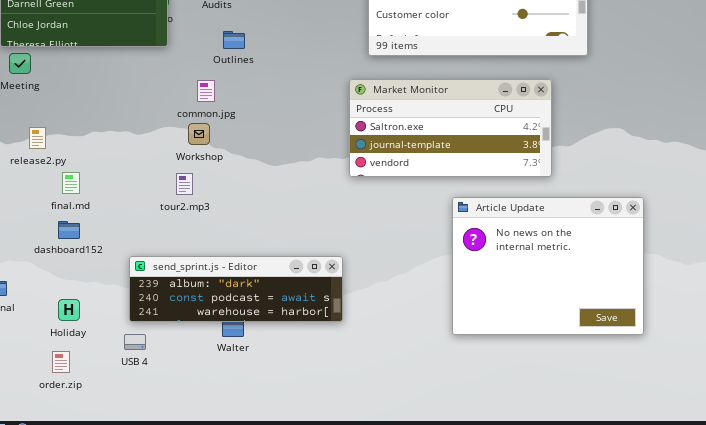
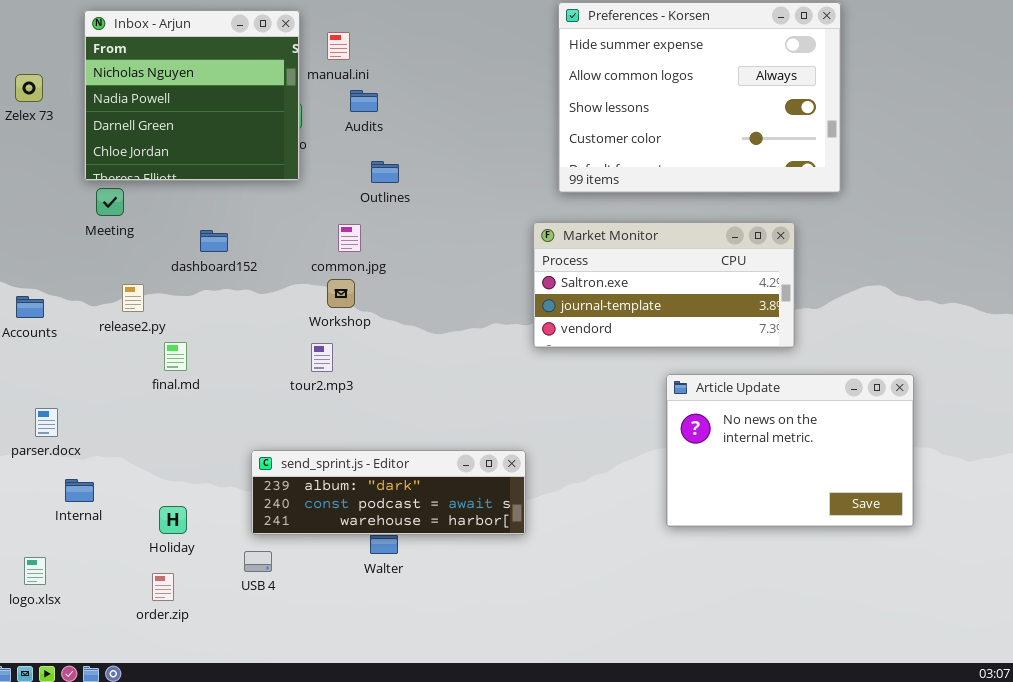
Article Update: [452,197,644,335] -> [666,374,914,527], resized
dashboard152: [58,221,80,239] -> [200,230,228,252], moved

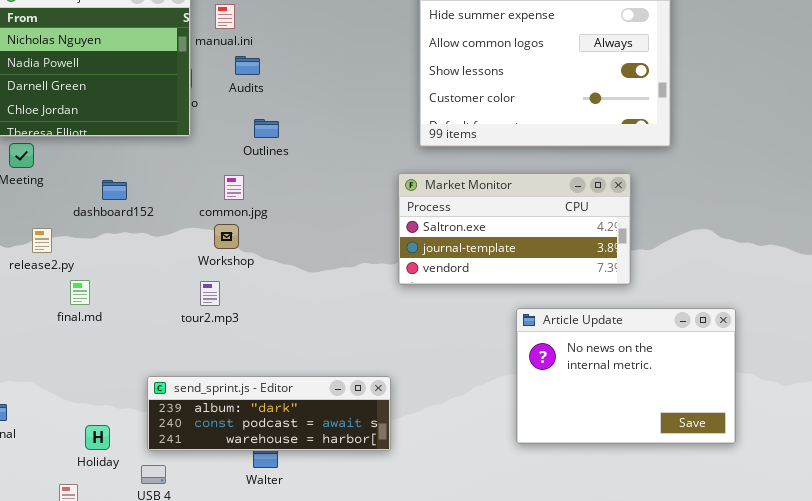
Holiday: [159,506,187,534] -> [85,425,110,450], moved

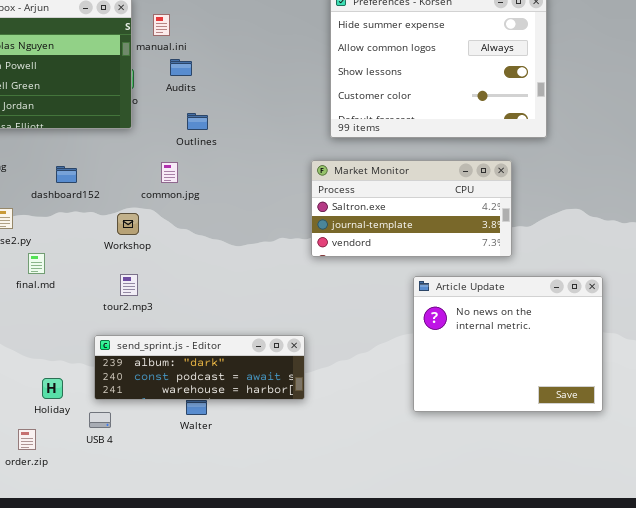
Workshop: [214,224,239,249] -> [117,213,139,235], moved
tour2.mp3: [200,281,220,306] -> [120,274,138,296], moved
Article Update: [516,308,736,444] -> [413,276,603,412], resized

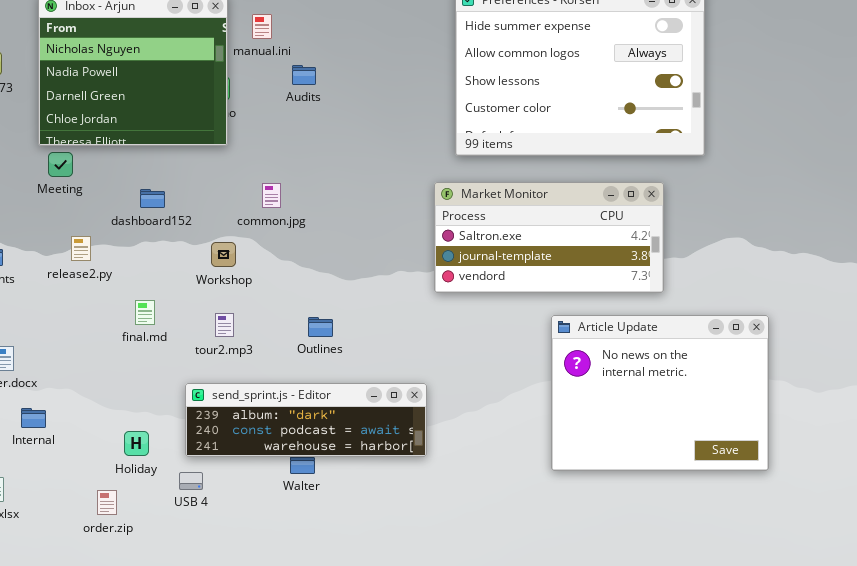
Audits: [170,59,192,76] -> [292,65,316,85], moved
Outlines: [187,113,208,130] -> [308,317,333,337], moved
final.md: [28,253,45,274] -> [135,300,155,325], moved

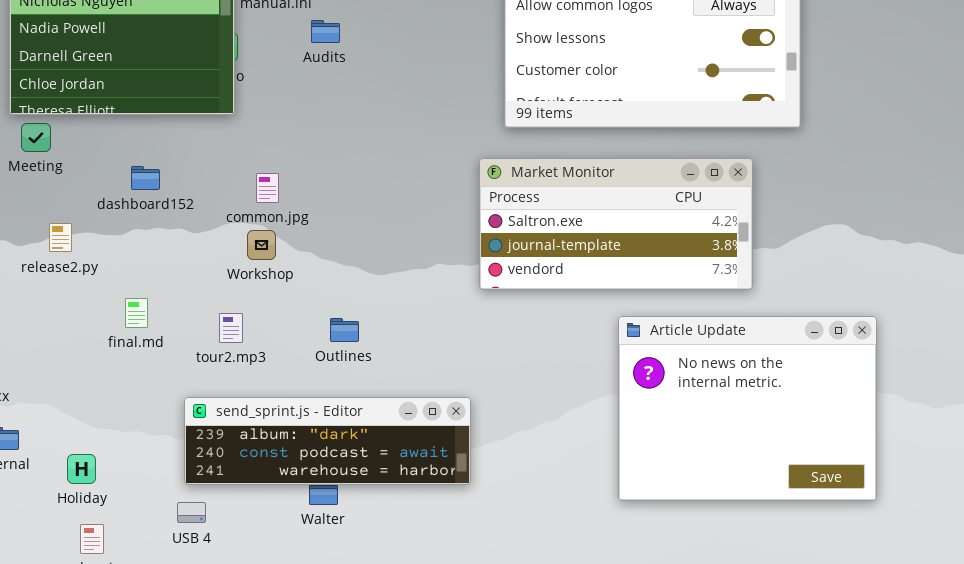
common.jpg: [262,183,281,208] -> [256,173,279,203], moved
Workshop: [211,242,236,267] -> [247,230,276,260], moved
Holiday: [124,431,149,456] -> [67,454,96,484], moved

